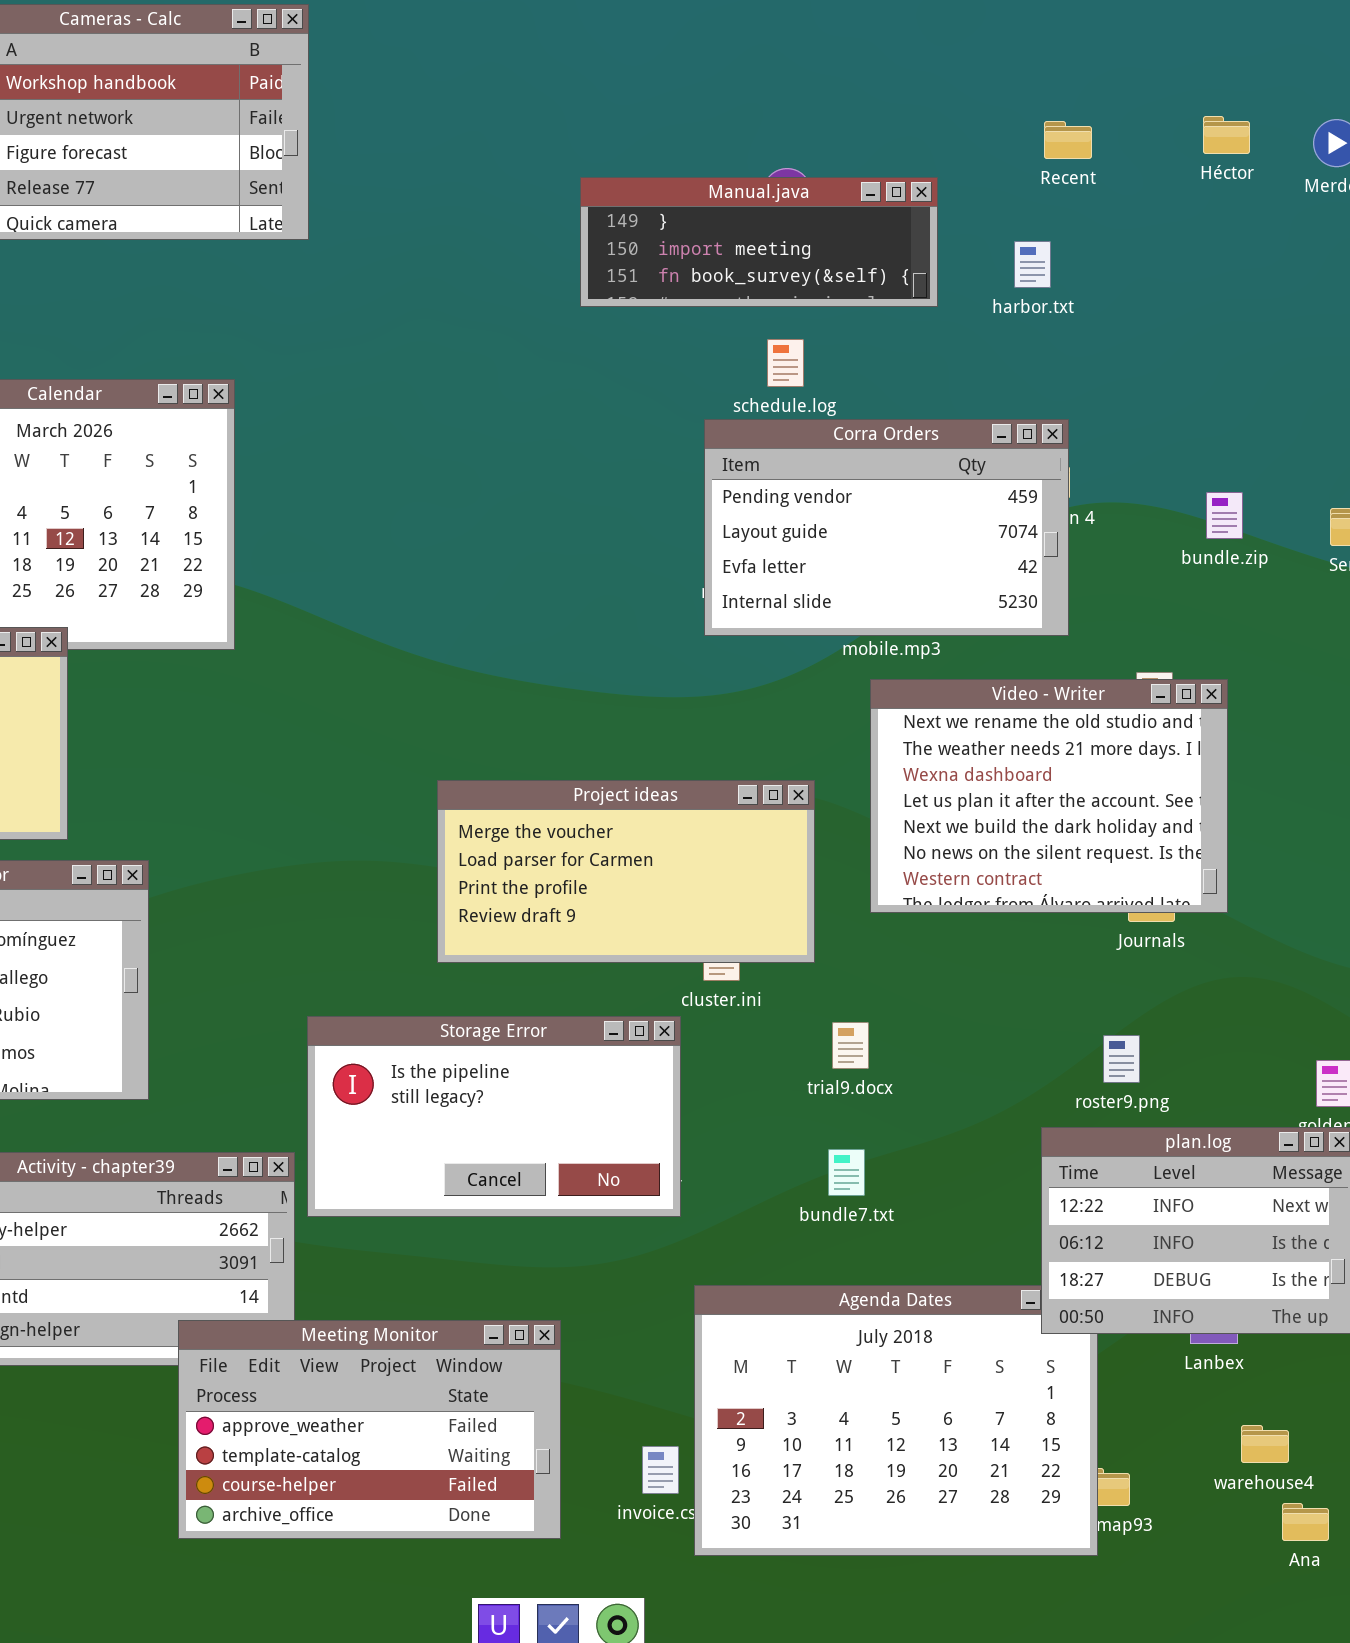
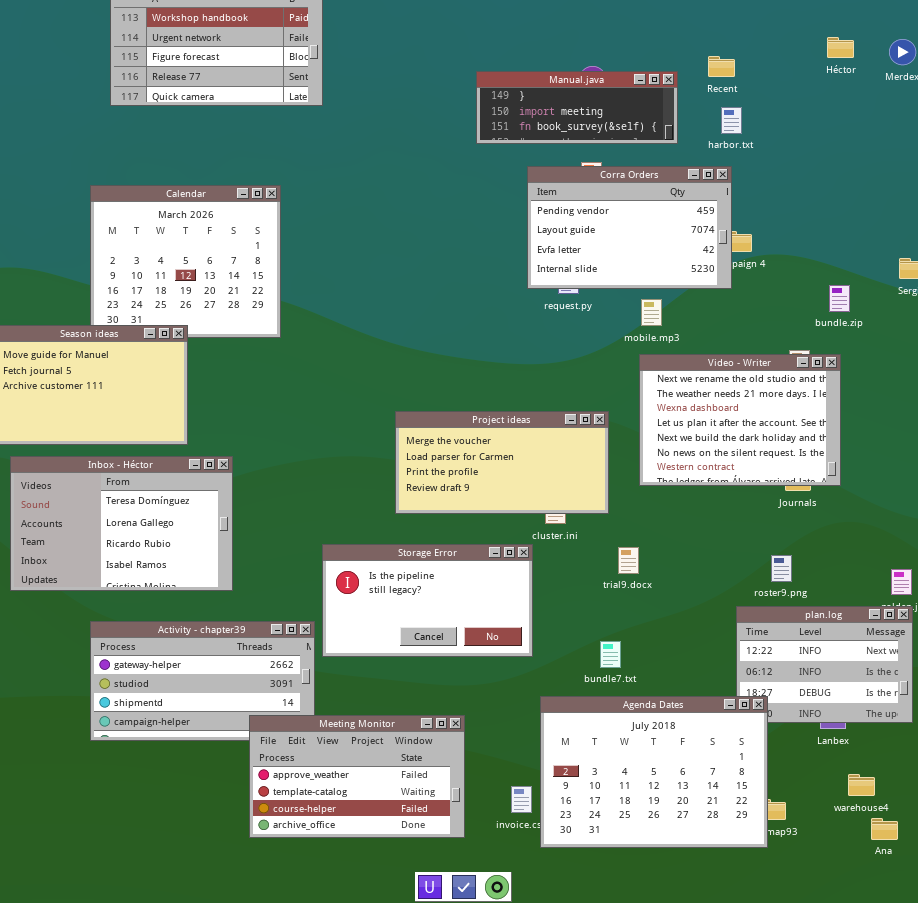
Recent: [1044,121,1092,159] -> [708,56,735,77], moved
Corra Orders: [704,419,1069,636] -> [527,166,732,289], moved
bundle.zip: [1206,492,1243,539] -> [829,285,850,312], moved
bundle7.txt: [828,1149,865,1196] -> [600,641,621,668], moved
Agenda Dates: [694,1285,1098,1556] -> [540,696,768,848], raised

